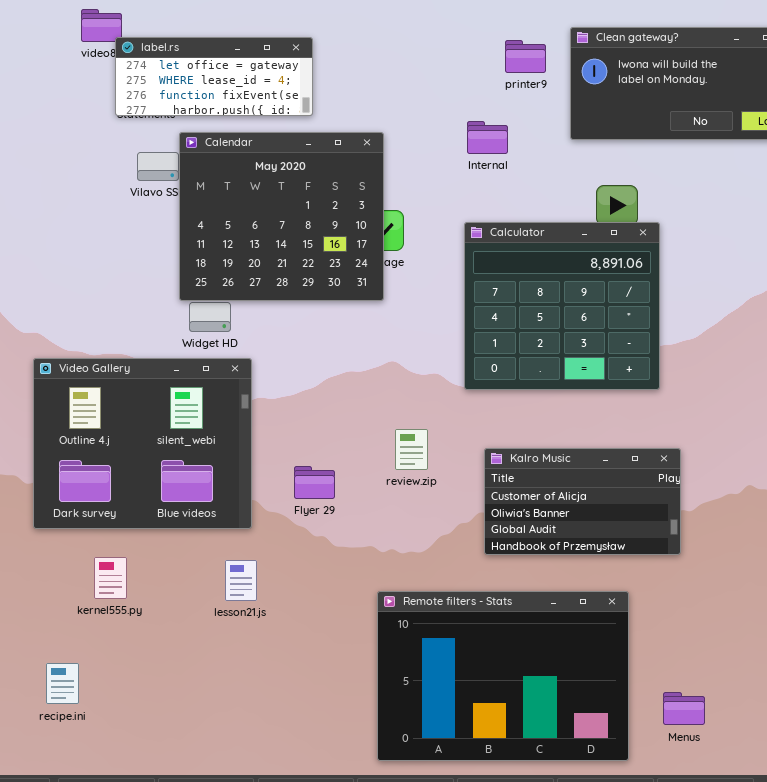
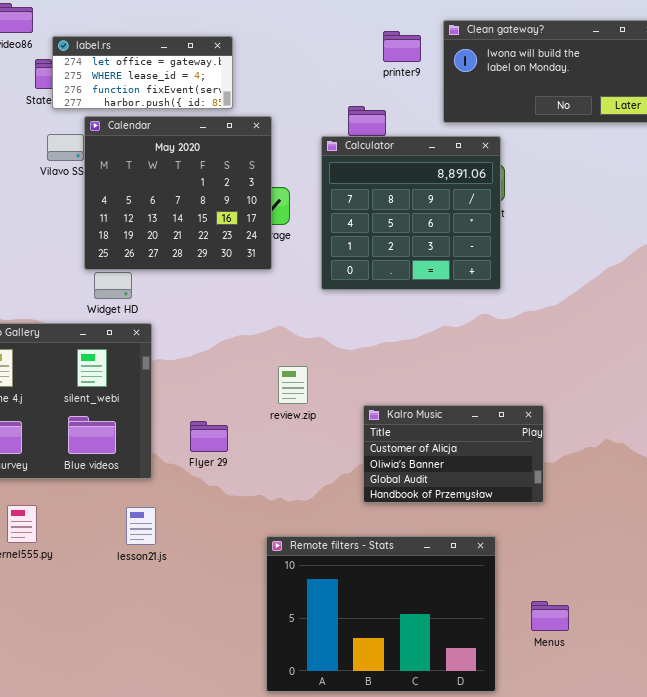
label.rs: [115,37,313,116] -> [52,36,233,109], moved
Calculator: [464,222,660,390] -> [321,136,501,290], moved
review.zip: [395,429,428,470] -> [278,366,308,404], moved
Menus: [663,692,705,725] -> [531,601,569,631], moved

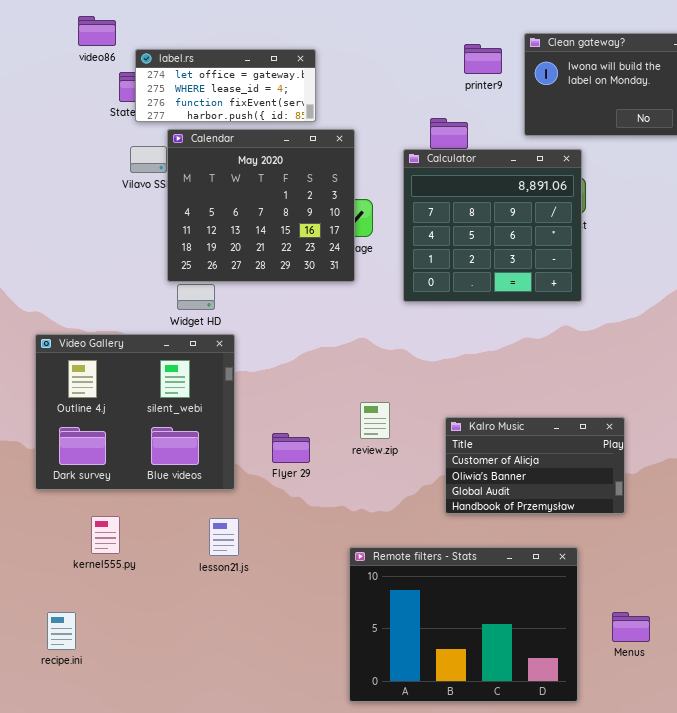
review.zip: [278,366,308,404] -> [360,402,390,439], moved

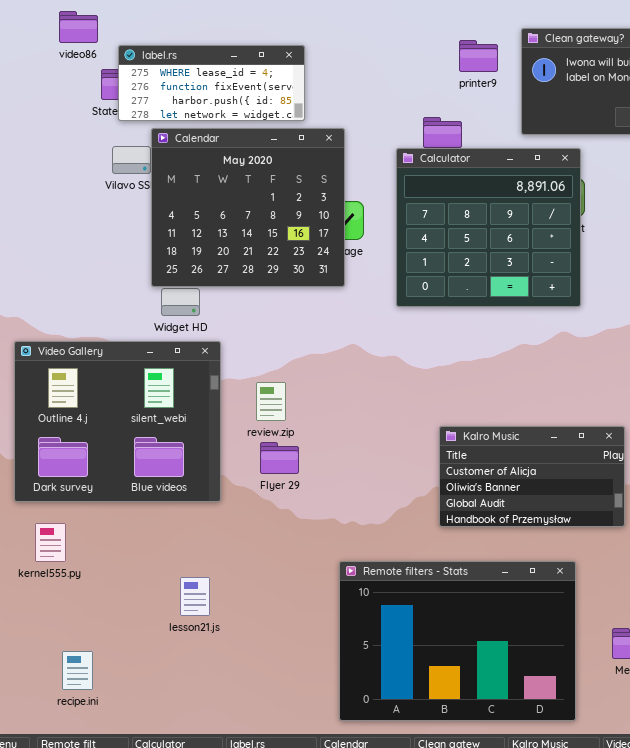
label.rs: [135,49,316,122] -> [118,45,305,121], scrolled down 1 row
review.zip: [360,402,390,439] -> [256,382,286,421], moved
kernel555.py: [91,516,120,554] -> [35,523,66,562], moved
lesson21.js: [209,518,239,556] -> [180,577,210,616], moved
recipe.ini: [47,612,76,650] -> [62,651,93,690], moved

